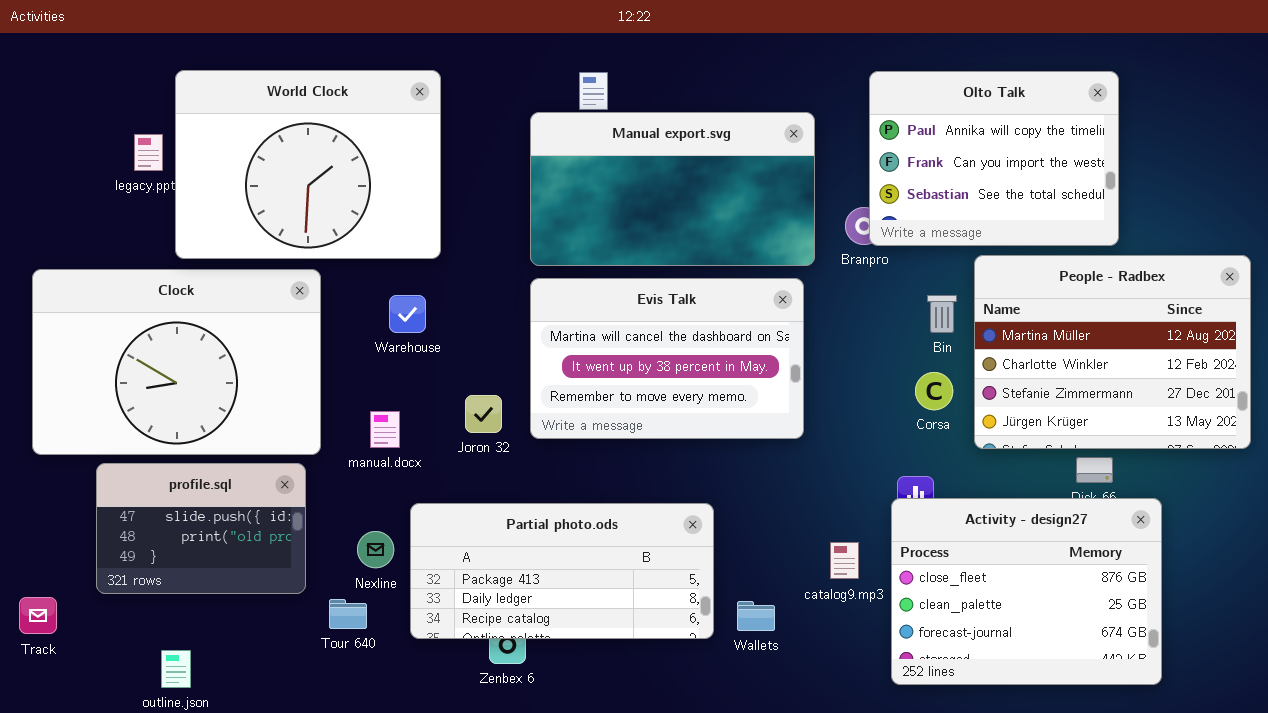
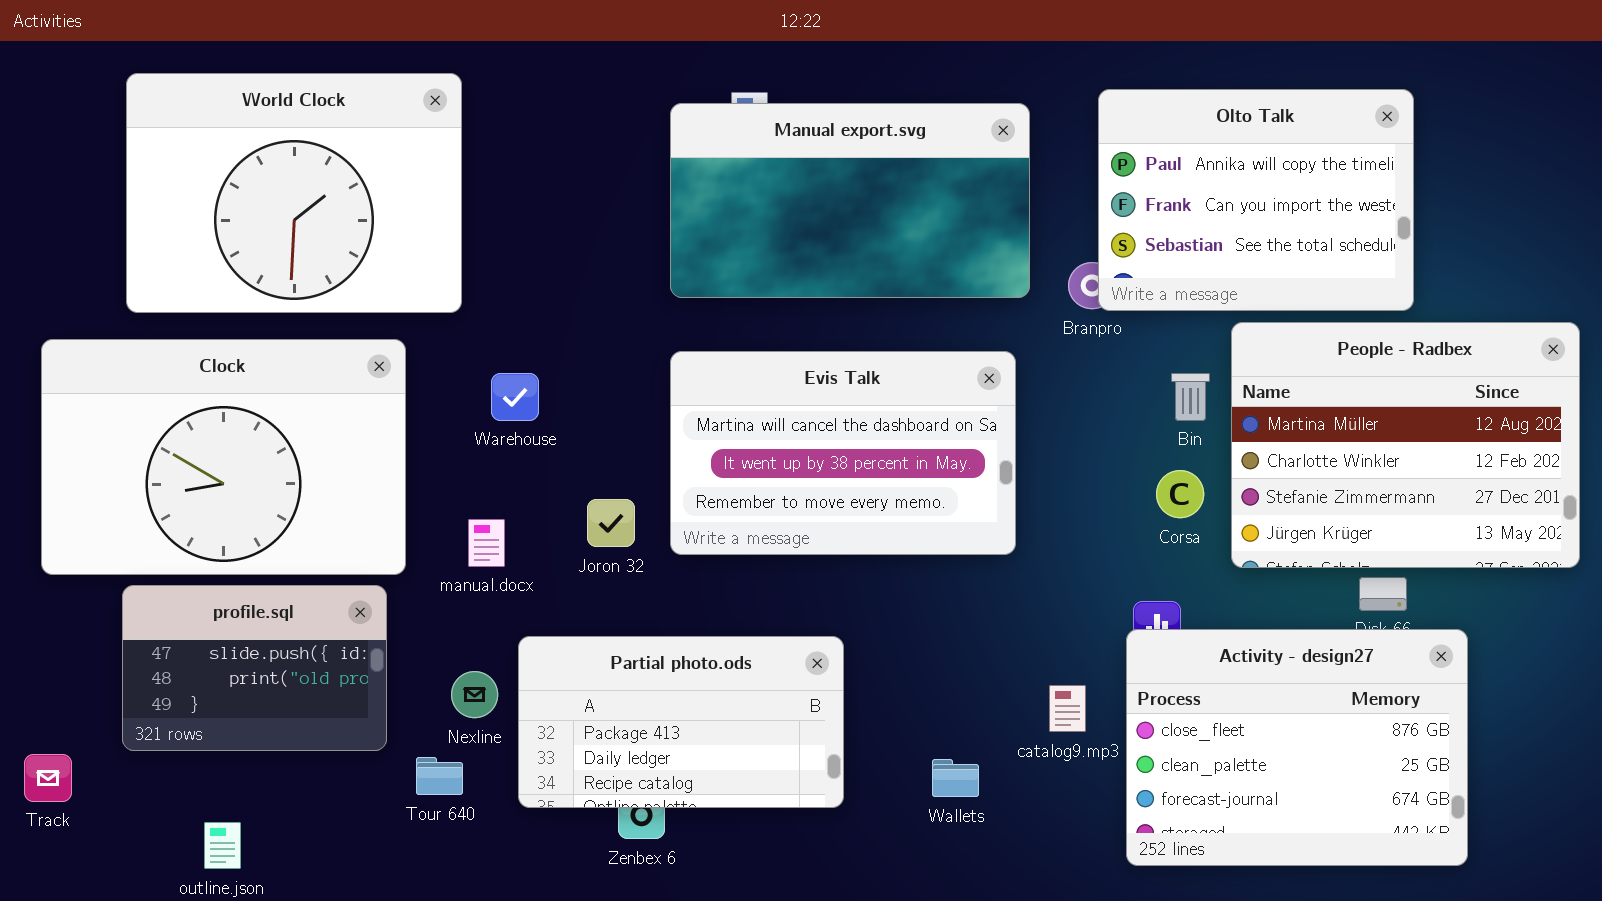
World Clock: [175,70,441,259] -> [126,73,462,313], moved
Manual export.svg: [530,112,815,266] -> [670,103,1030,298], moved
Partial photo.ods: [410,503,714,639] -> [518,636,844,808], resized

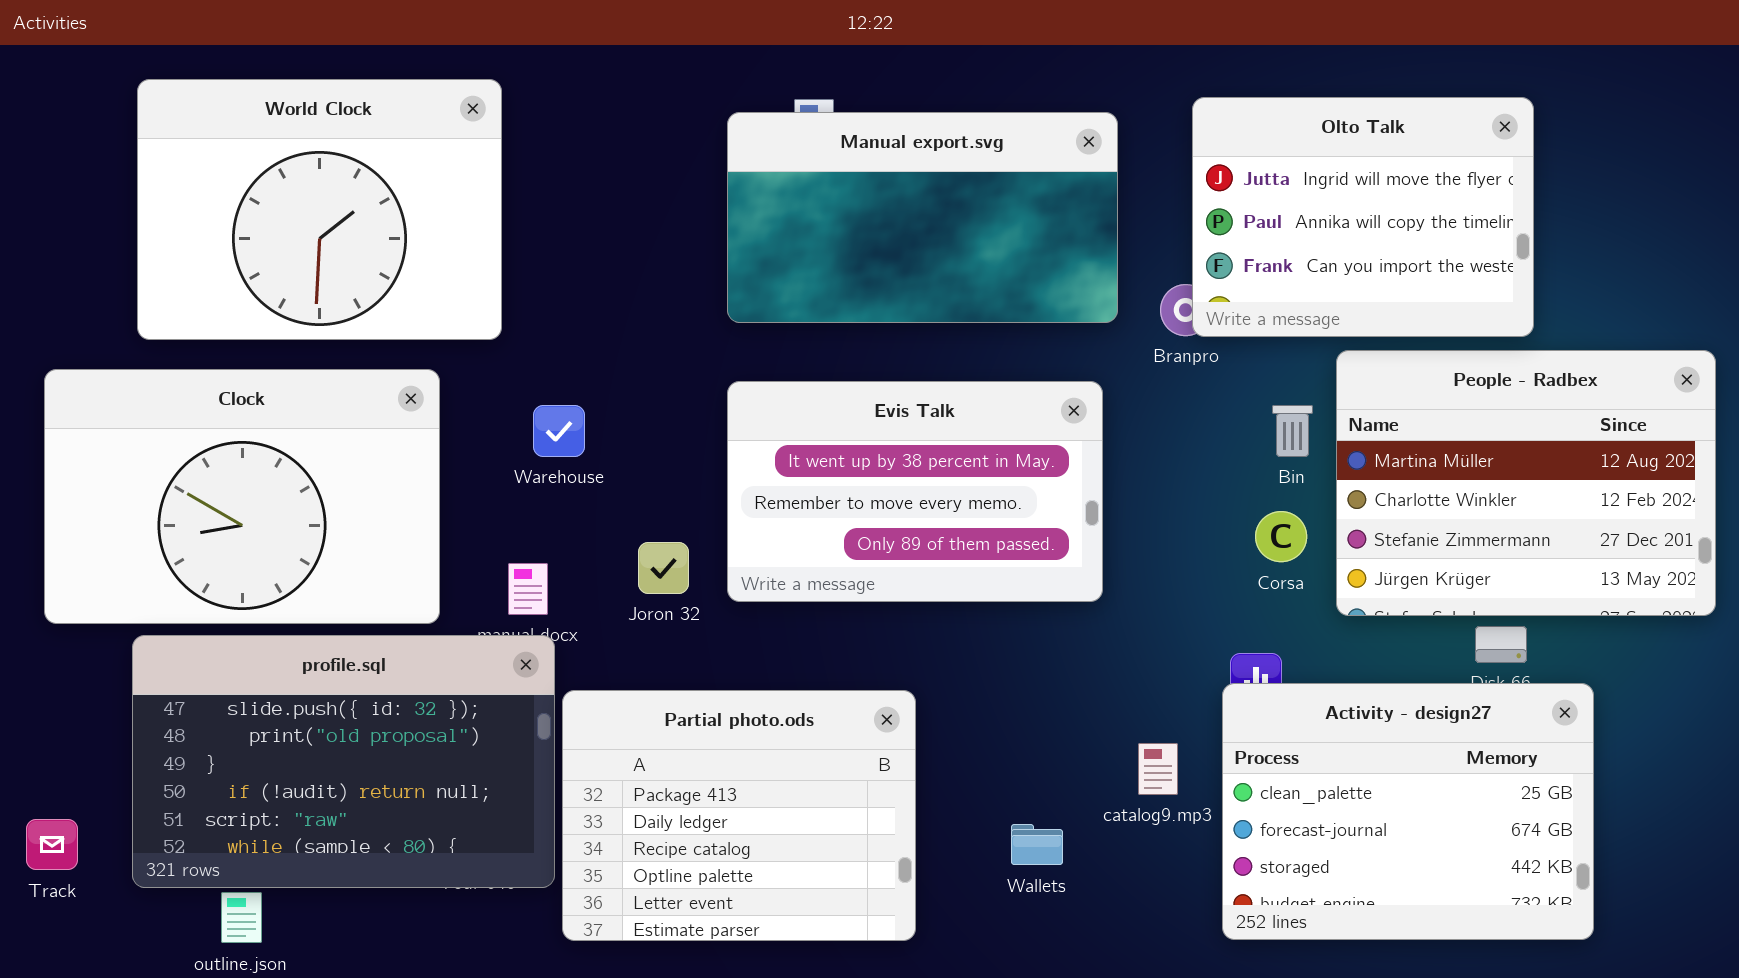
Olto Talk: [1098,89,1414,311] -> [1192,97,1534,337], scrolled up 1 row
Evis Talk: [670,351,1016,555] -> [727,381,1103,602], scrolled down 1 row
profile.sql: [122,585,387,751] -> [132,635,555,888], resized
Activity - design27: [1126,629,1468,866] -> [1222,683,1594,940], scrolled down 1 row
Partial photo.ods: [518,636,844,808] -> [562,690,916,941], resized

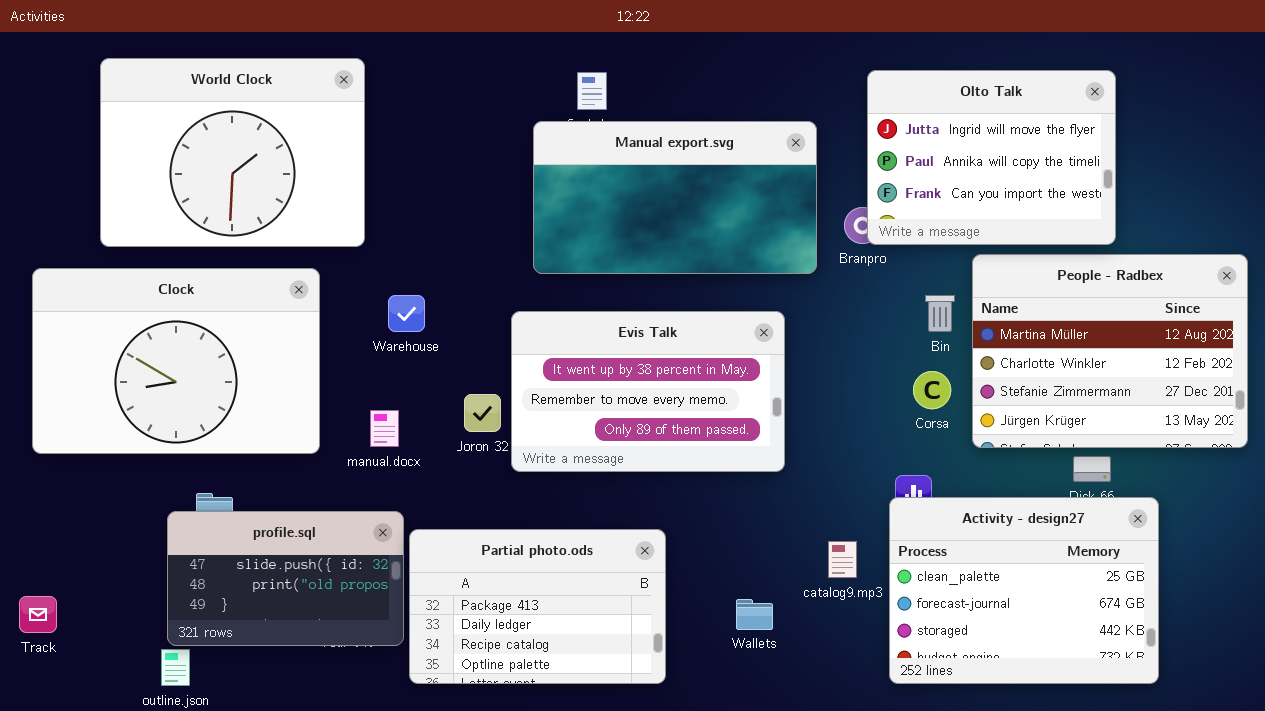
Manual export.svg: [727,112,1118,323] -> [533,121,817,274], moved
Evis Talk: [727,381,1103,602] -> [511,311,785,472], moved
profile.sql: [132,635,555,888] -> [167,511,404,646], resized
Partial photo.ods: [562,690,916,941] -> [409,529,666,684], resized

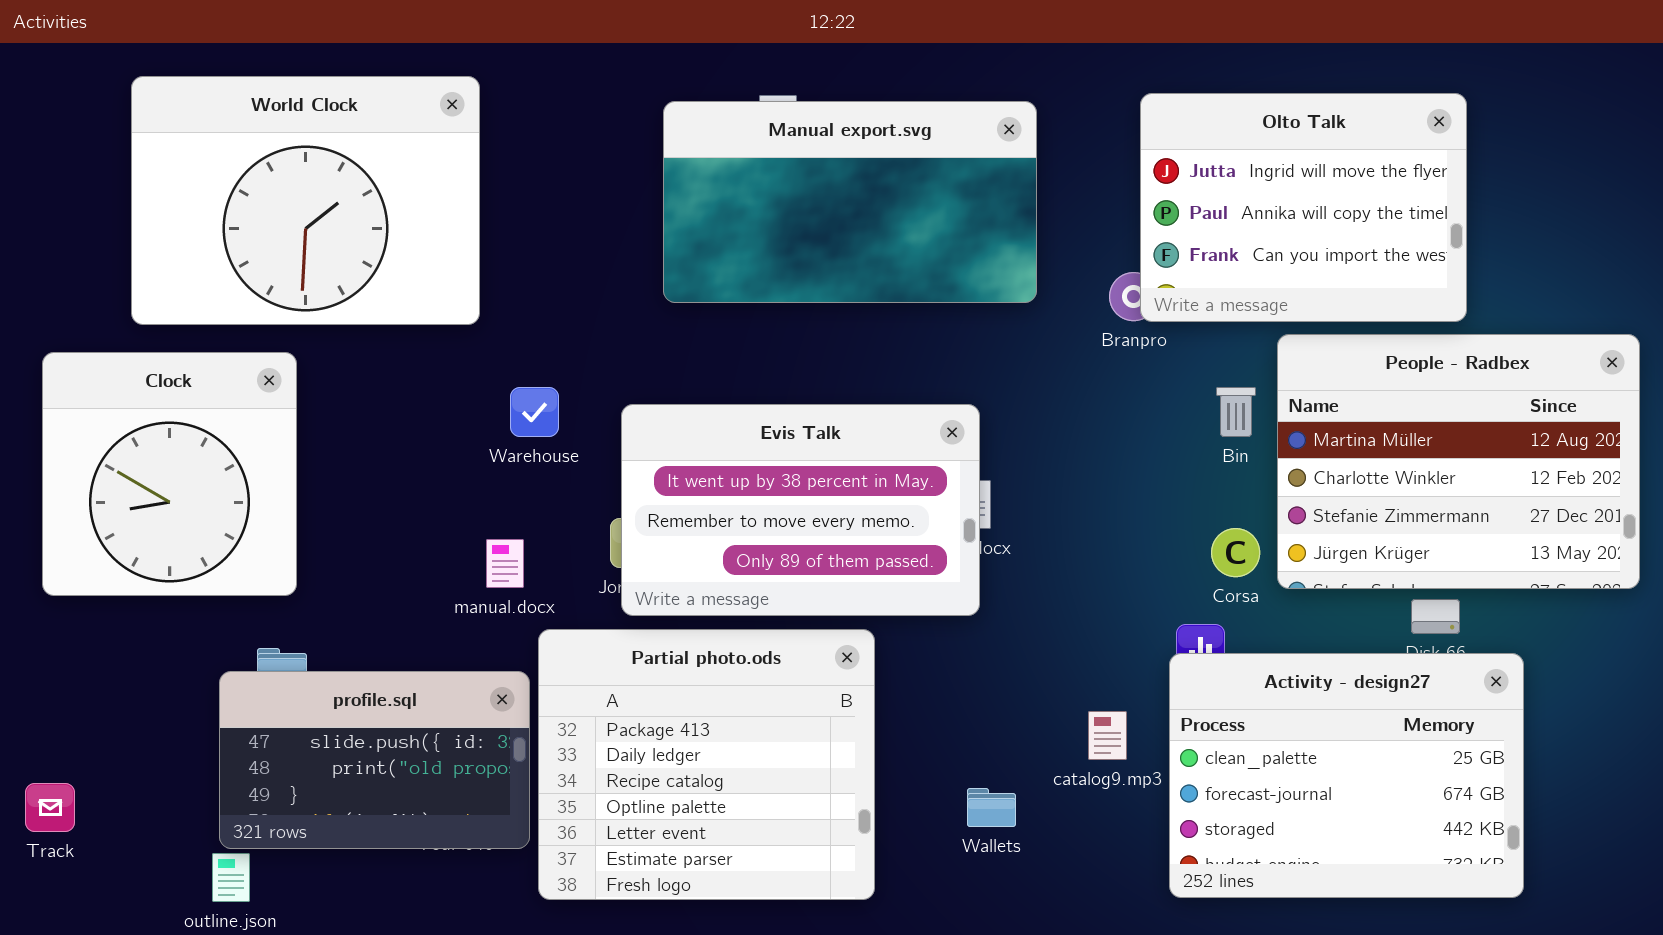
Manual export.svg: [533,121,817,274] -> [663,101,1037,303], moved
Clock: [32,268,320,454] -> [42,352,297,596], resized
Evis Talk: [511,311,785,472] -> [621,404,980,616], moved
Corsa: [913,371,951,409] -> [1211,528,1260,577], moved
Partial photo.ods: [409,529,666,684] -> [538,629,875,900], resized

